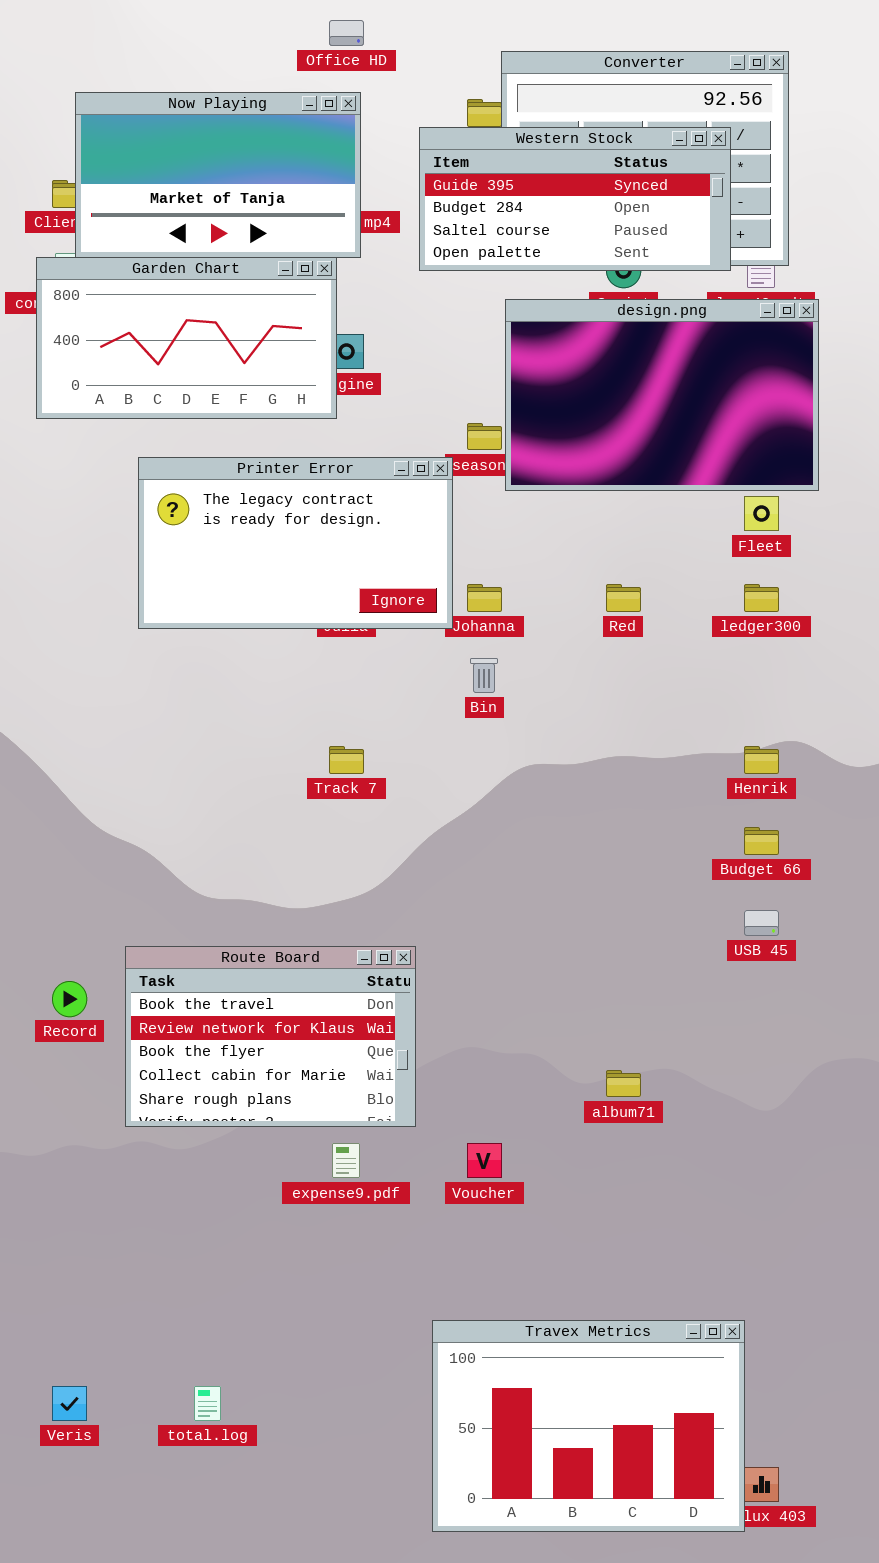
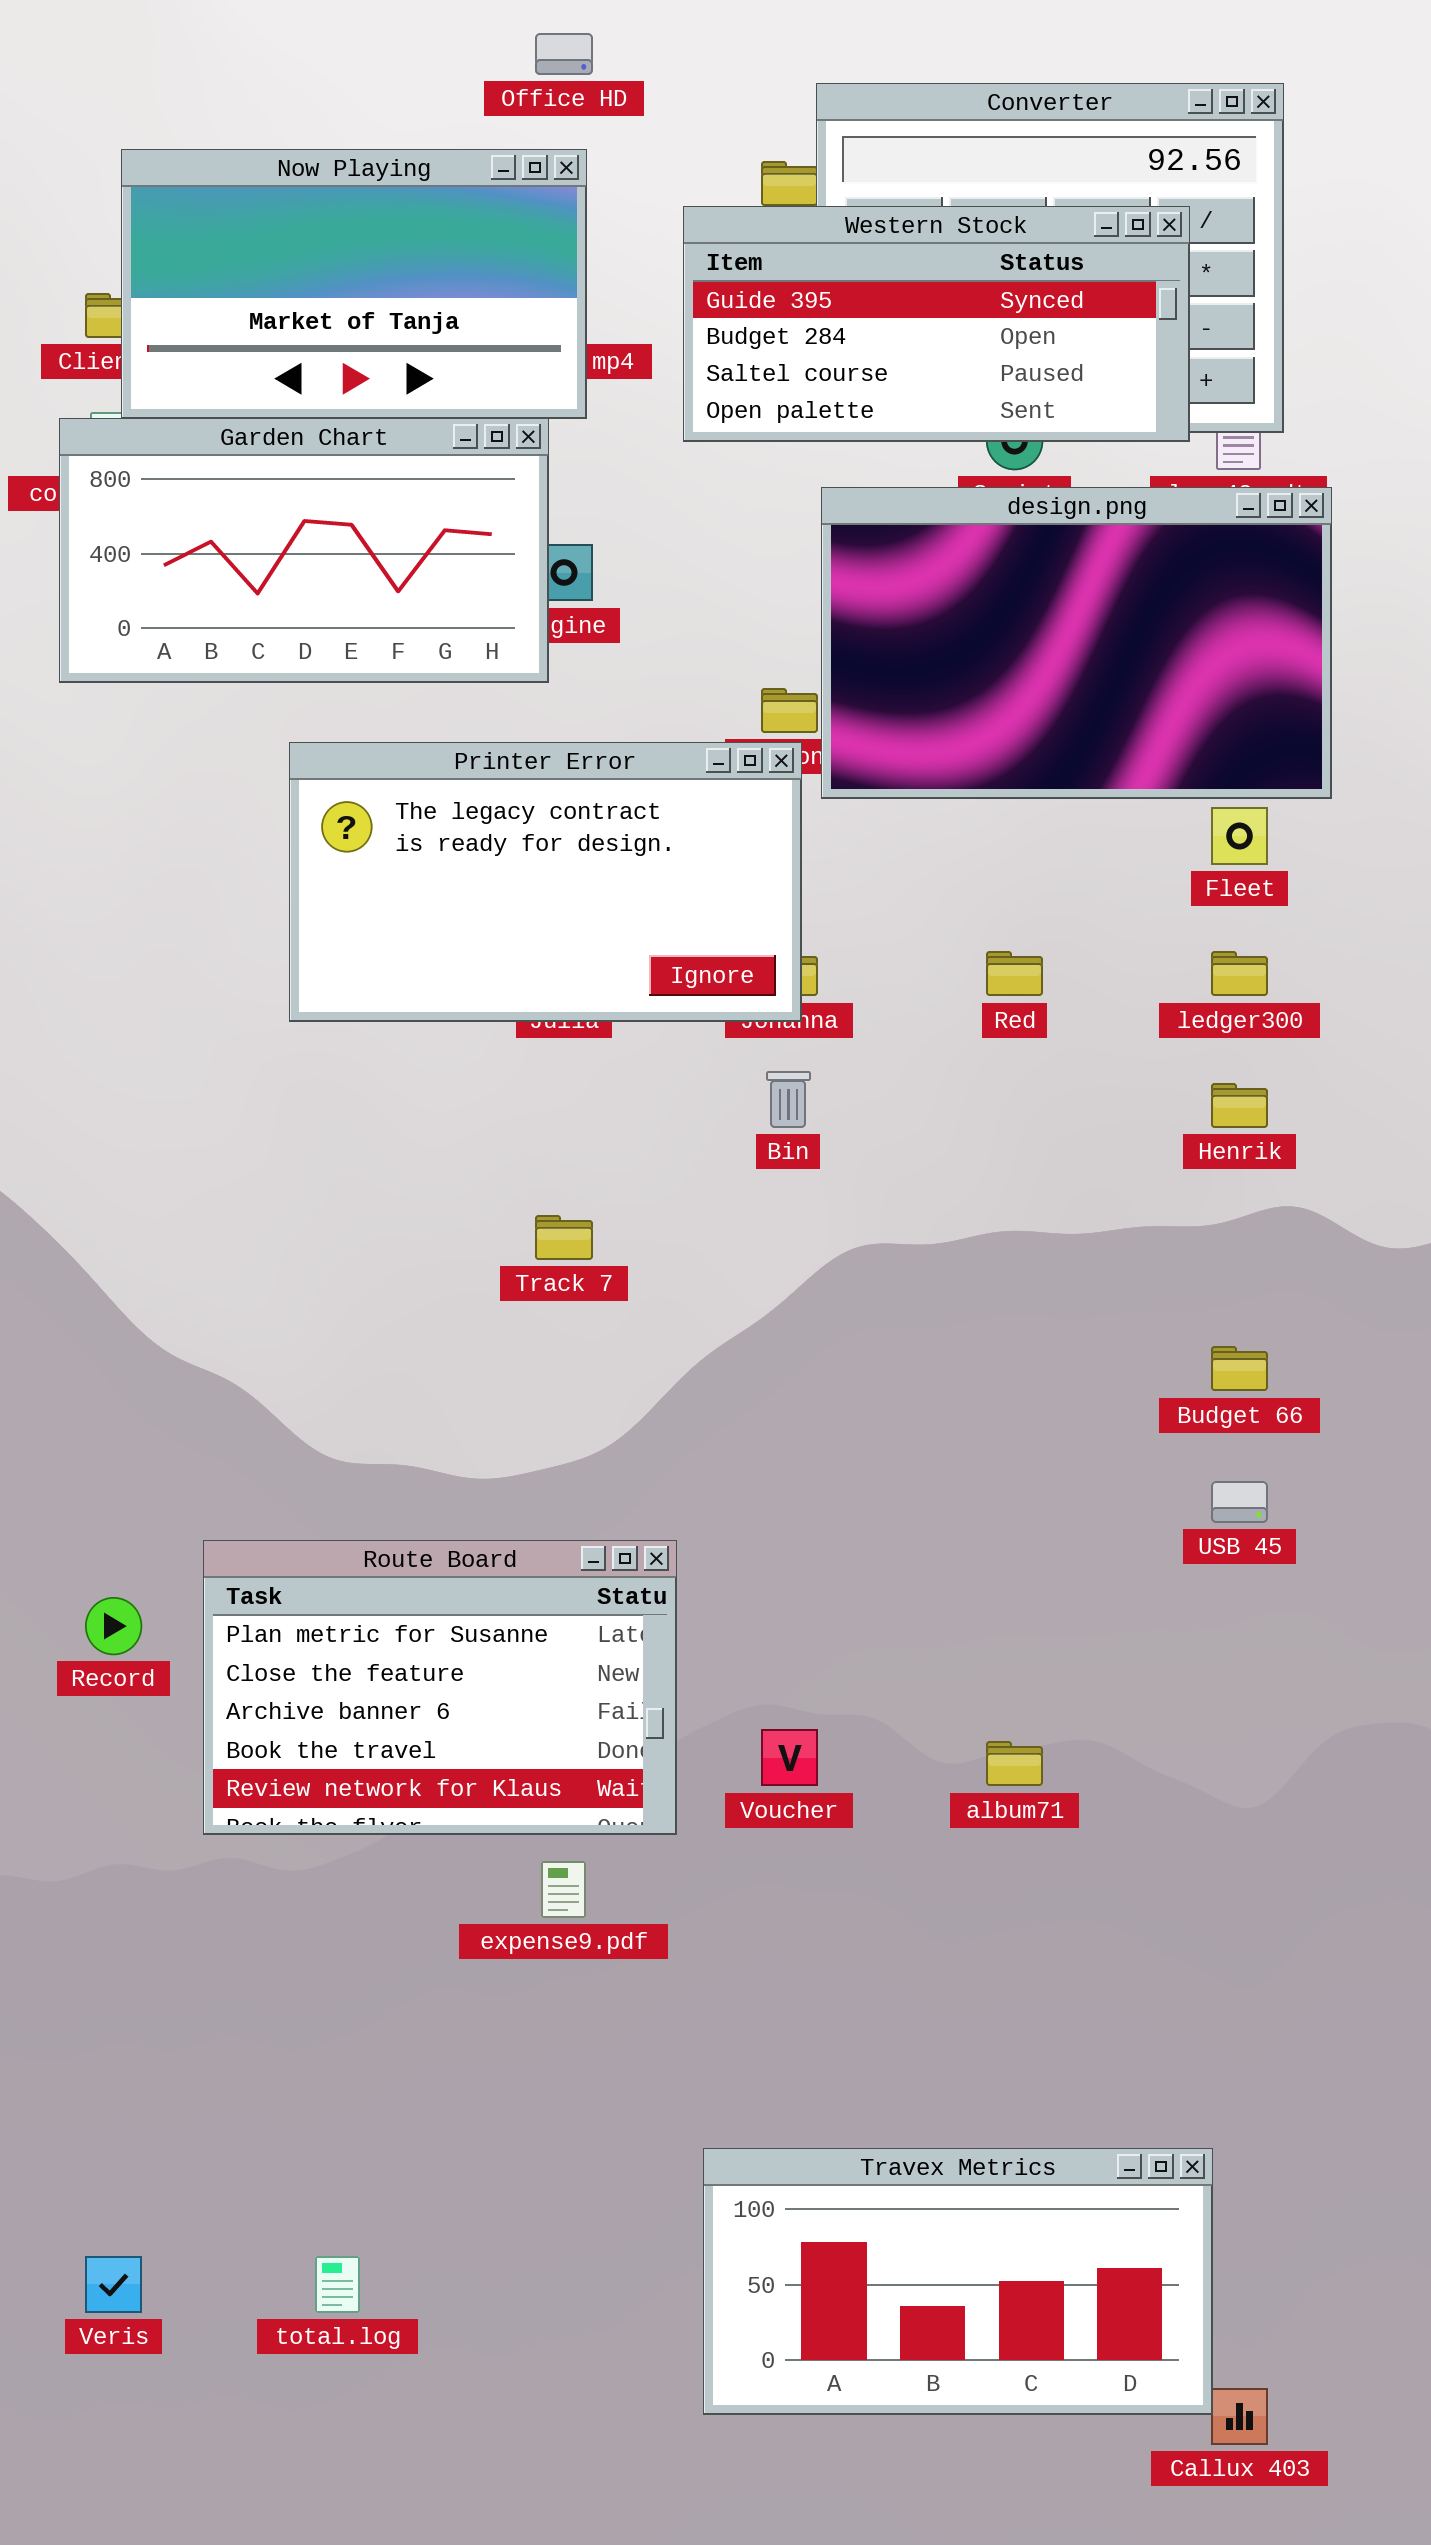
Printer Error: [138,457,453,629] -> [289,742,802,1022], moved
Henrik: [744,746,779,774] -> [1211,1083,1268,1128], moved
Route Board: [125,946,416,1127] -> [203,1540,677,1835], scrolled up 3 rows
Voucher: [467,1143,502,1178] -> [761,1729,818,1786], moved
Travex Metrics: [432,1320,745,1532] -> [703,2148,1213,2415], resized

